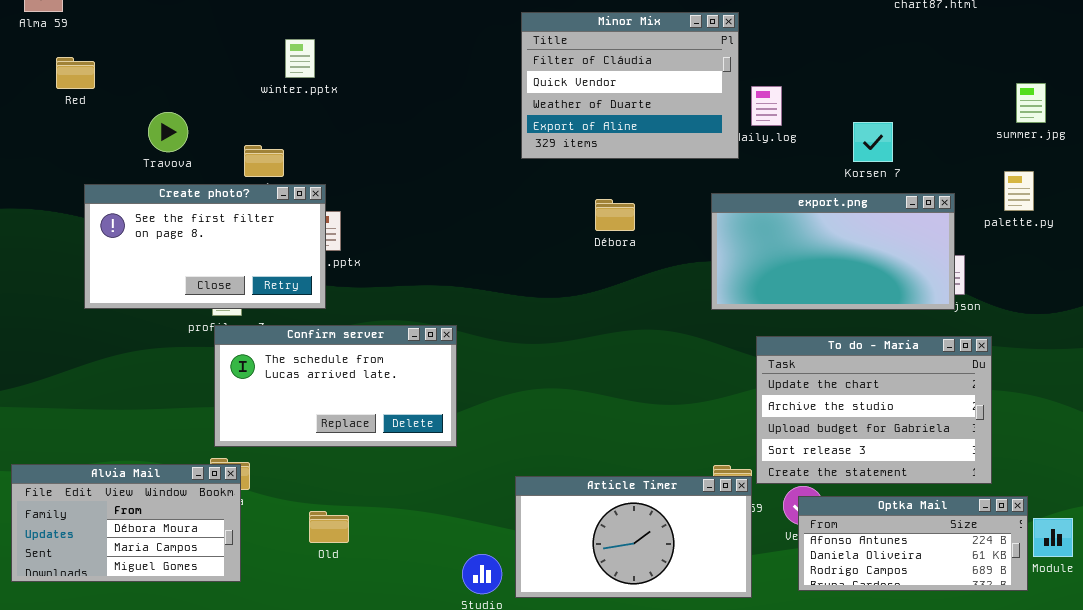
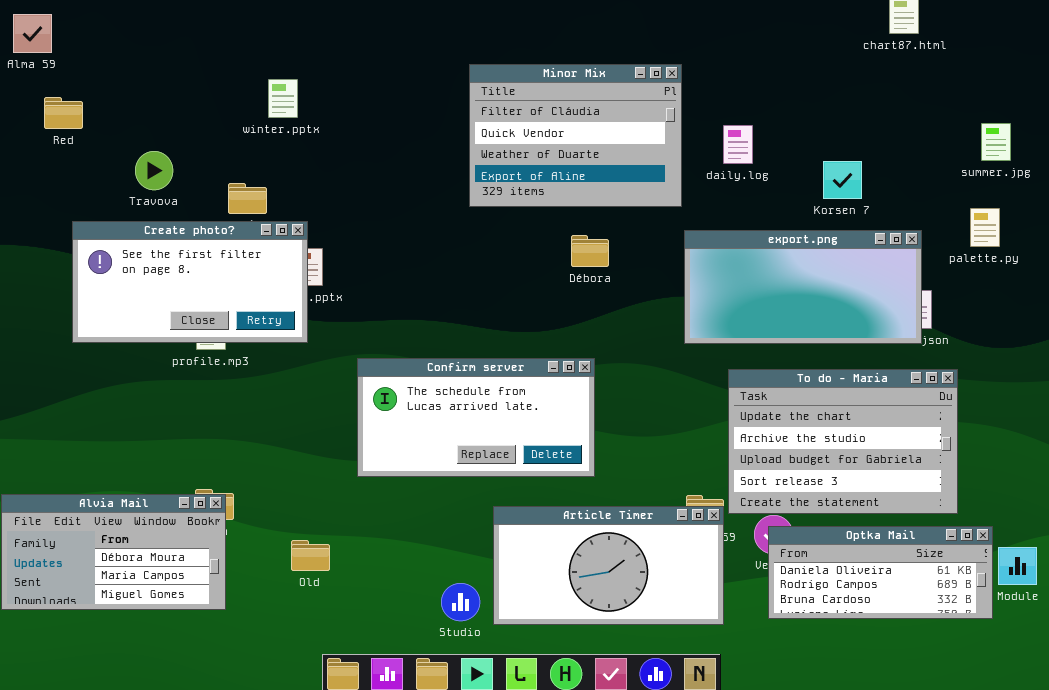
Minor Mix: [521,12,739,159] -> [469,64,682,207], moved
Confirm server: [214,325,457,447] -> [357,358,595,477], moved
Optka Mail: [798,496,1028,591] -> [768,526,993,619], scrolled down 1 row

